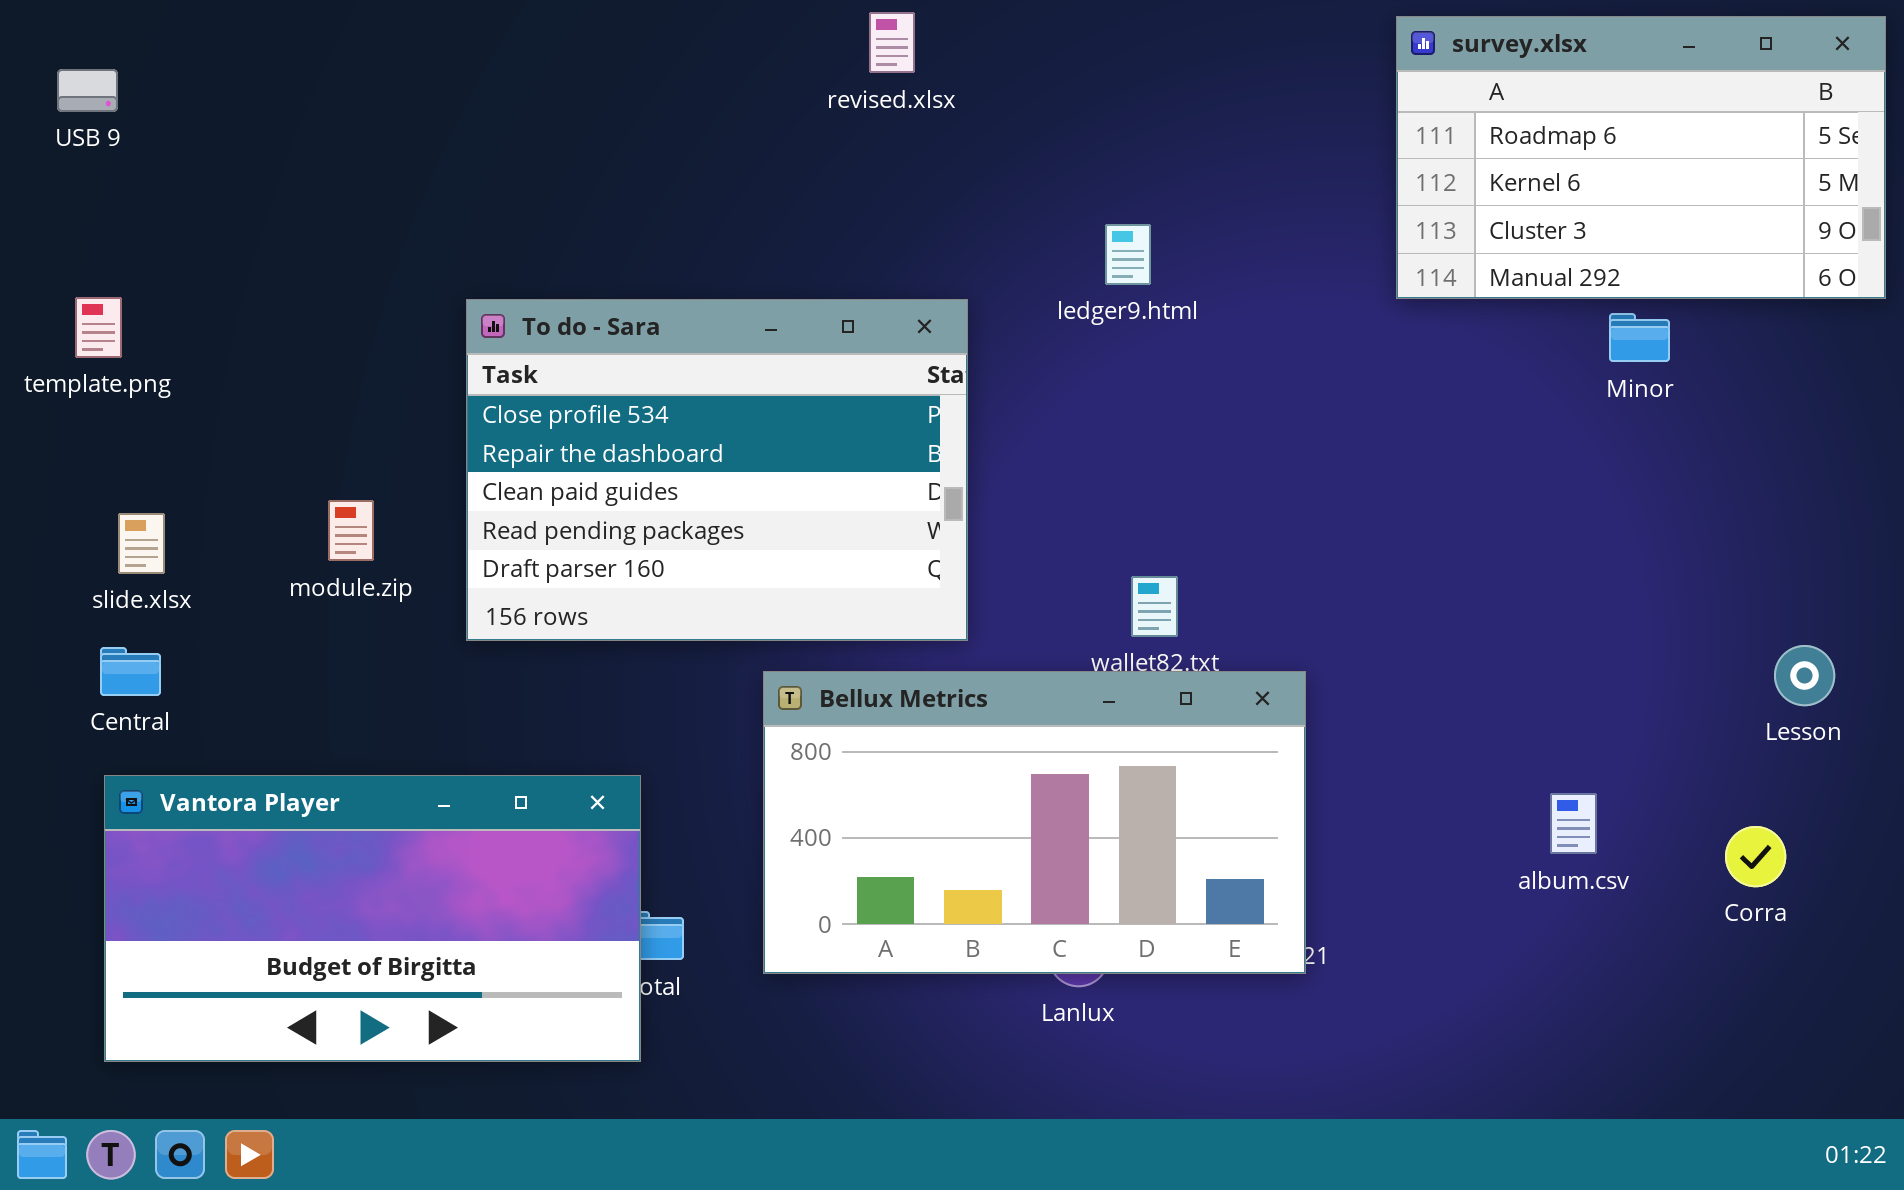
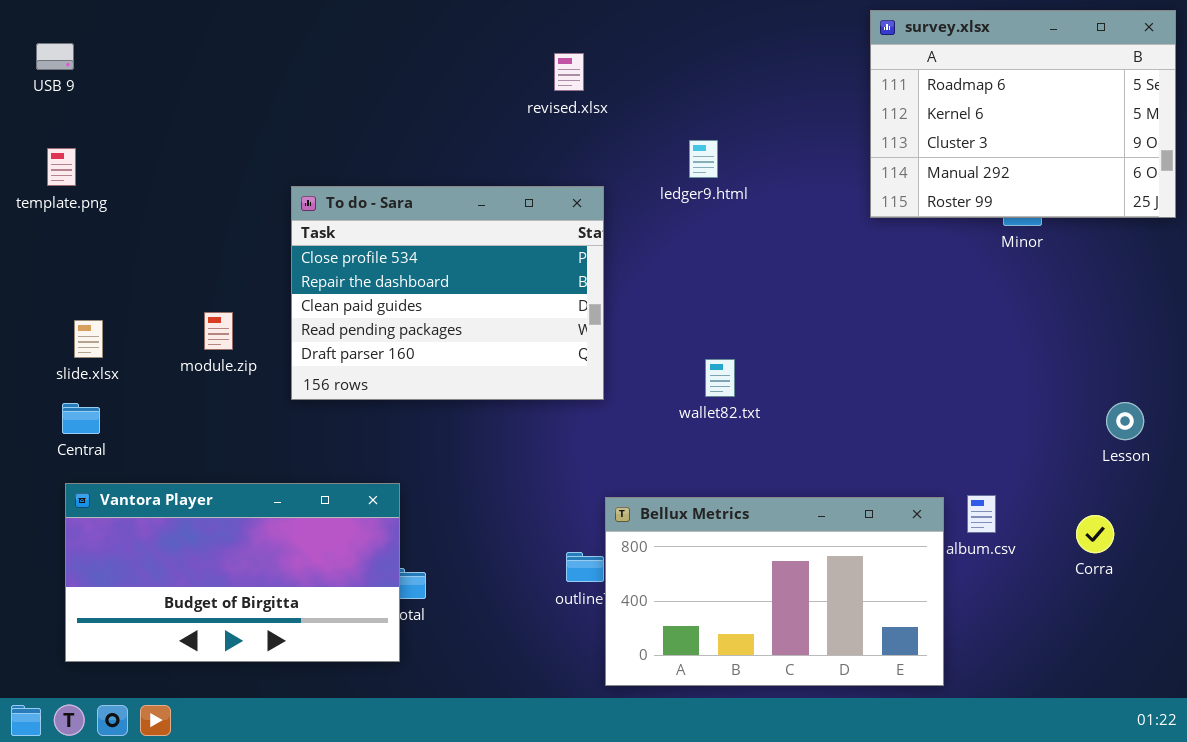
revised.xlsx: [869,12,915,73] -> [554,53,584,91], moved
survey.xlsx: [1396,16,1886,299] -> [870,10,1176,218], resized
template.png: [75,297,122,358] -> [47,148,76,186], moved
Bellux Metrics: [763,671,1306,974] -> [605,497,944,686], moved

